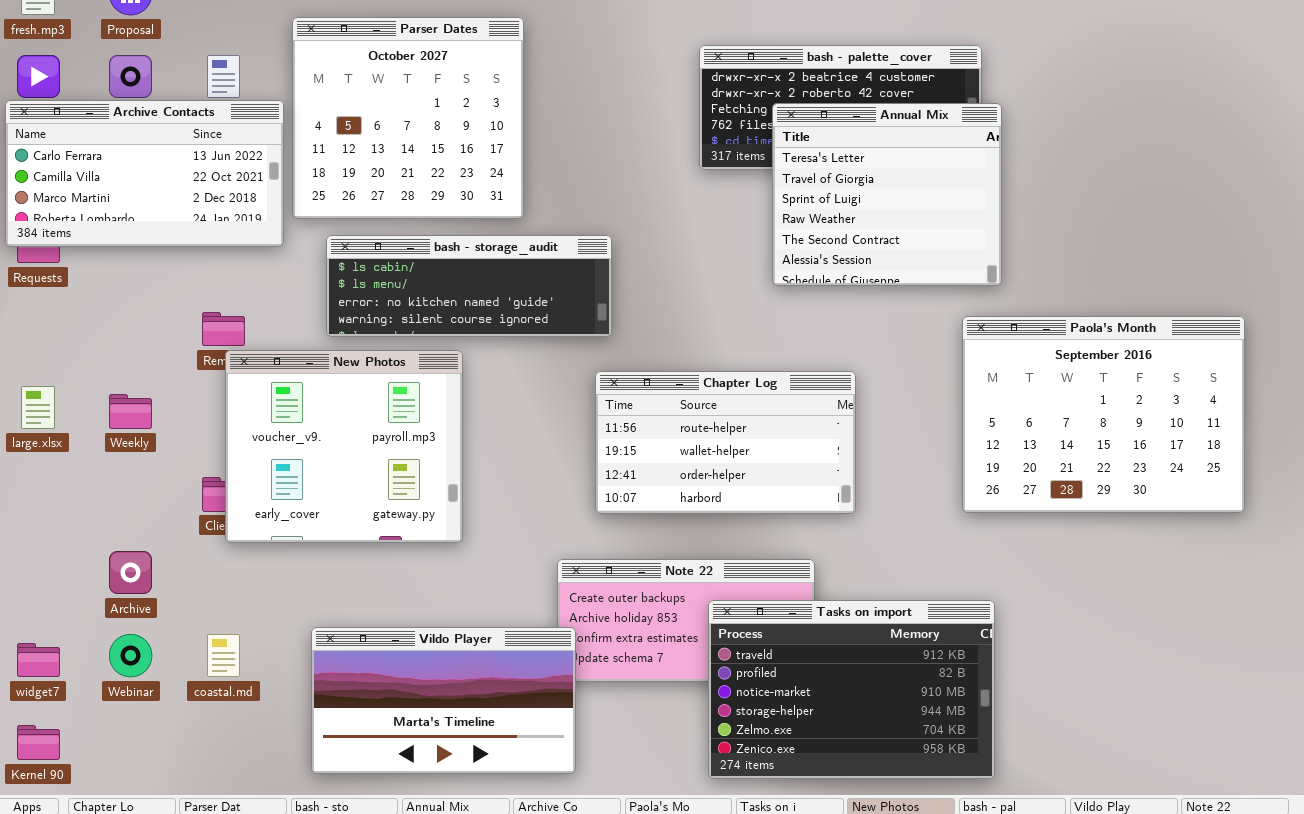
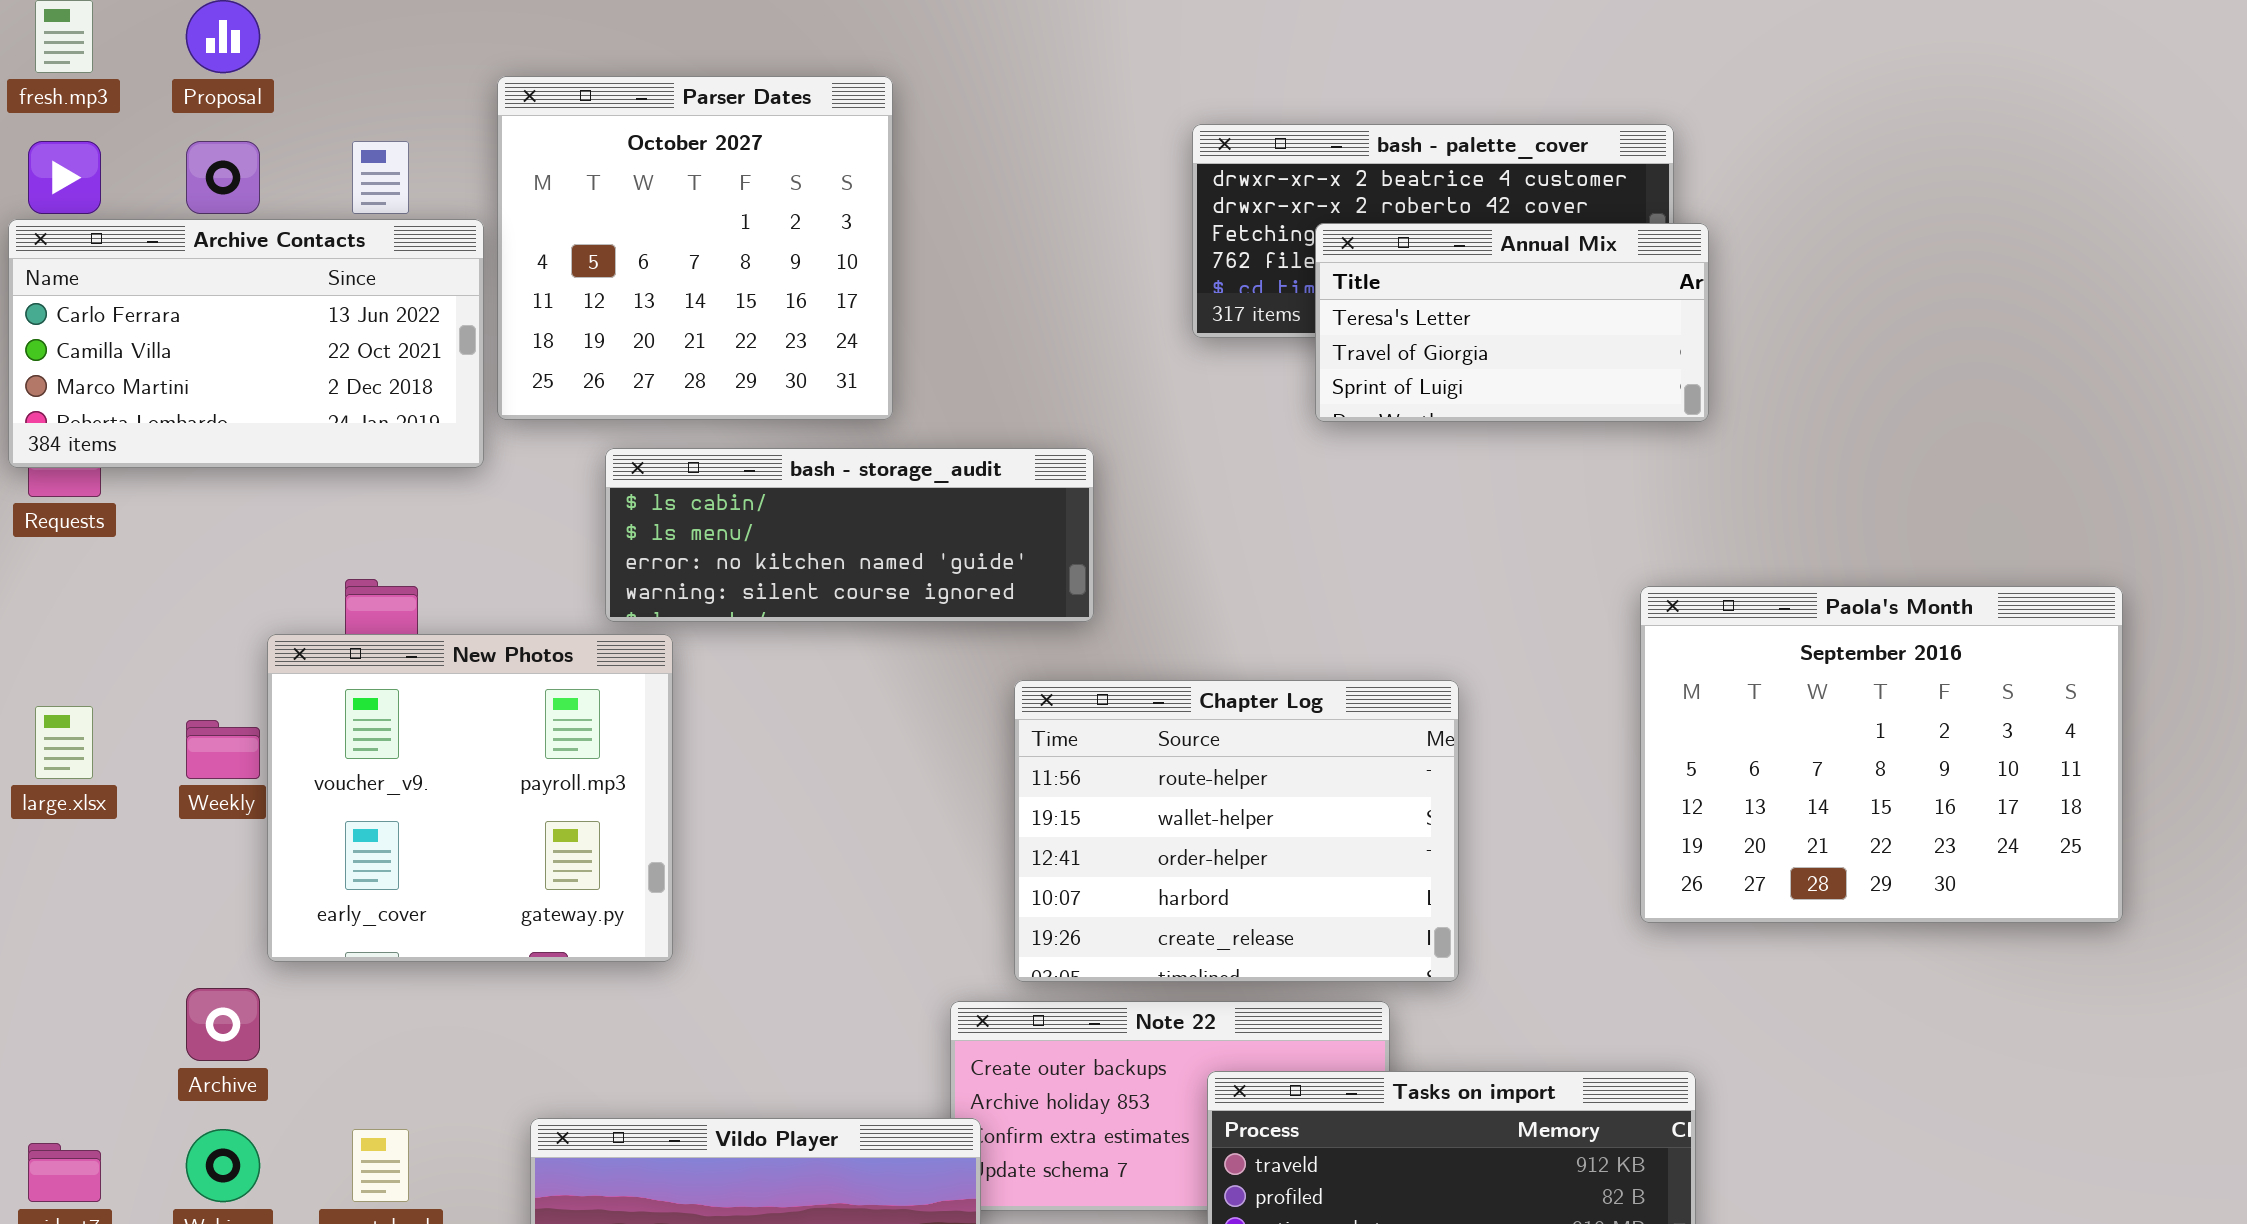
Annual Mix: [772,103,1002,286] -> [1315,223,1709,422], resized
bash - storage_audit: [326,235,612,337] -> [605,448,1094,622], moved
New Photos: [225,350,463,543] -> [267,634,673,962], moved
Chapter Log: [595,371,856,514] -> [1014,680,1459,982], resized

